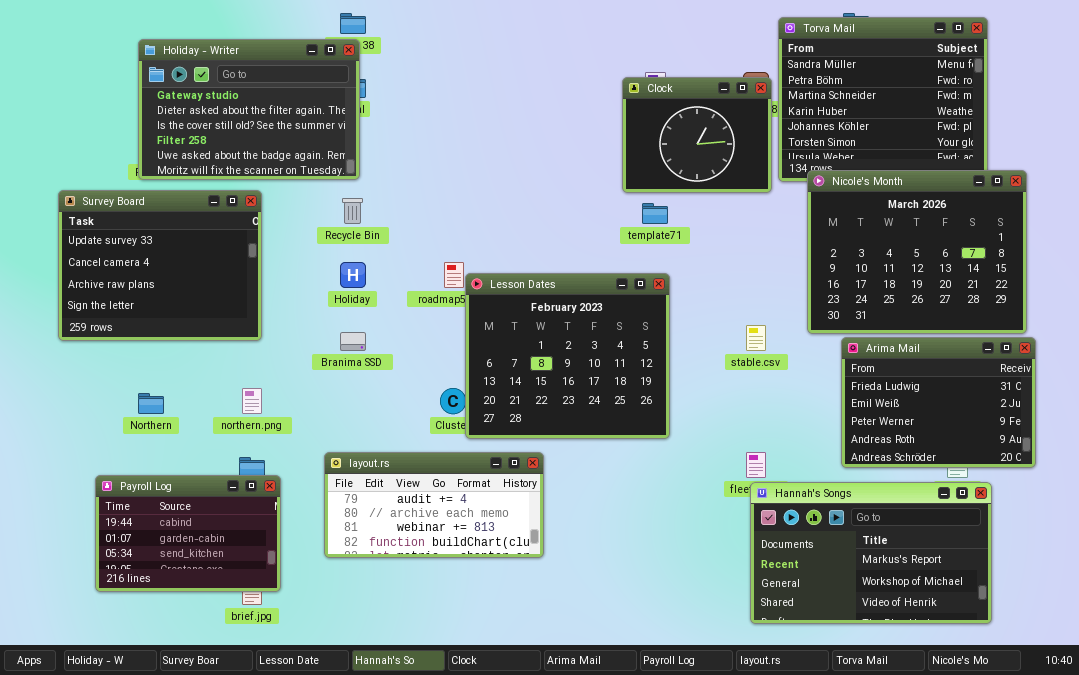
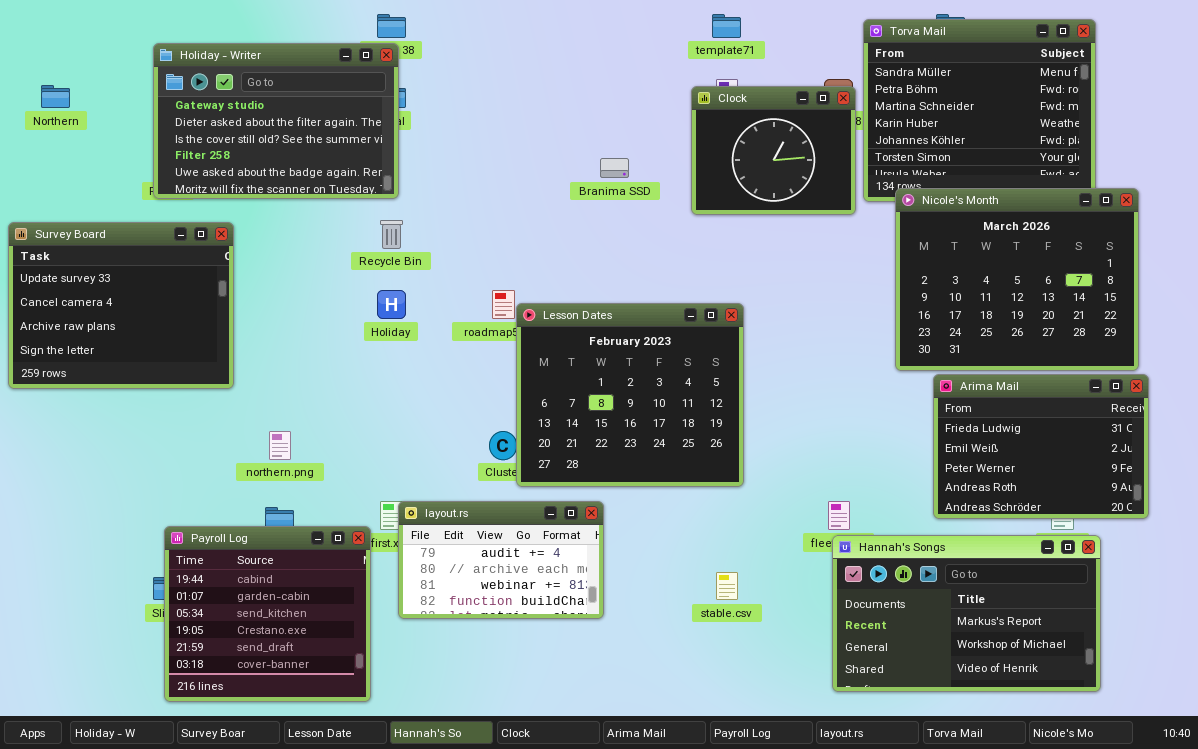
Survey Board: [58,190,262,341] -> [8,222,234,389], moved
template71: [642,203,668,224] -> [712,14,741,38], moved
stable.csv: [746,325,766,351] -> [716,572,738,600], moved
Branima SSD: [340,332,366,351] -> [600,158,629,178], moved
Northern: [138,393,164,414] -> [41,85,70,108], moved
layout.rs: [324,452,544,558] -> [398,501,604,619], resized
Payroll Log: [95,475,281,592] -> [164,526,371,702], moved, resized

